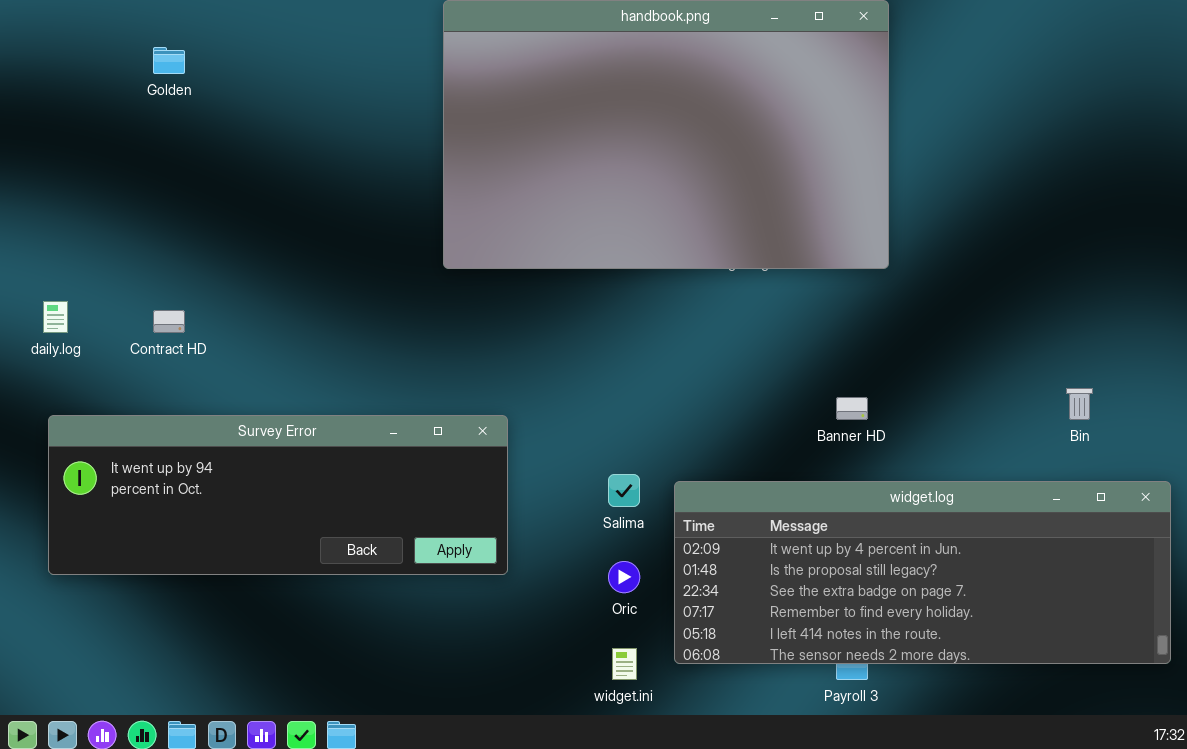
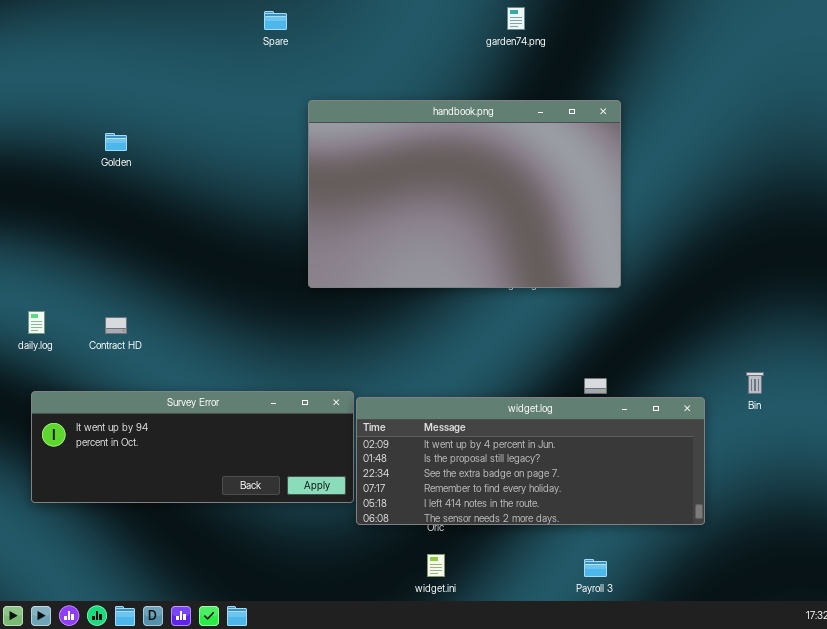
widget.log: [674,481,1171,664] -> [356,397,705,525], moved

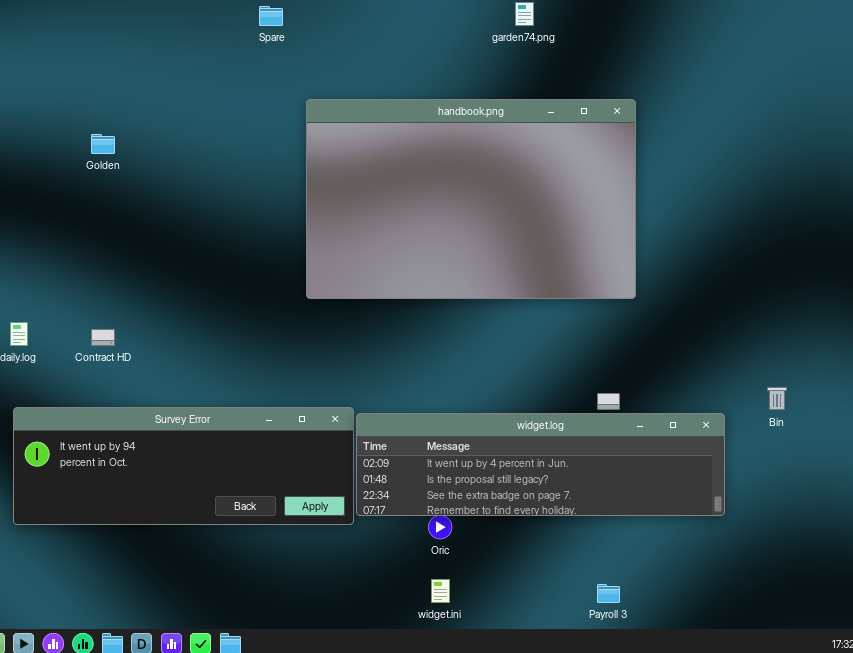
widget.log: [356,397,705,525] -> [356,413,725,516], resized

